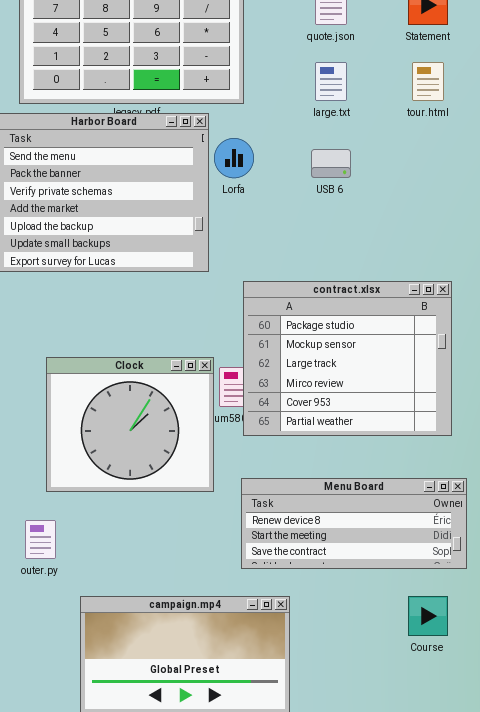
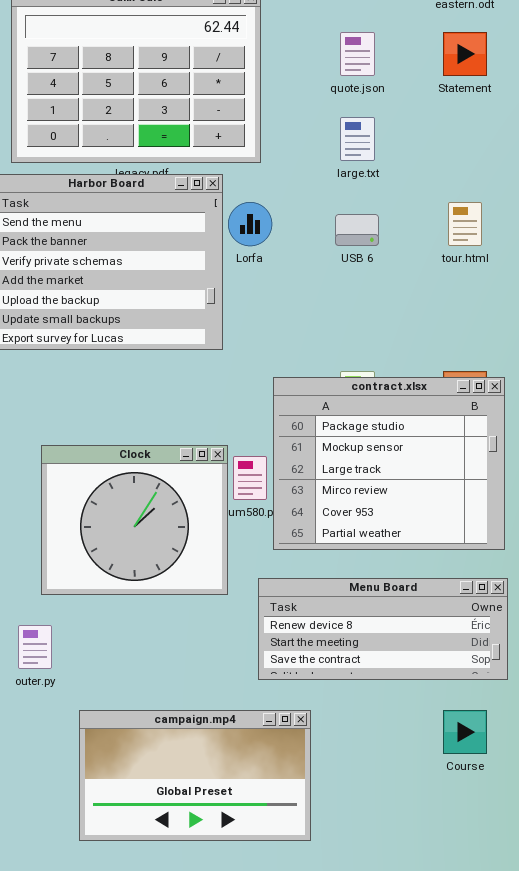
tour.html: [412,62,444,101] -> [448,202,482,246], moved
contract.xlsx: [243,281,452,436] -> [273,377,505,550], moved

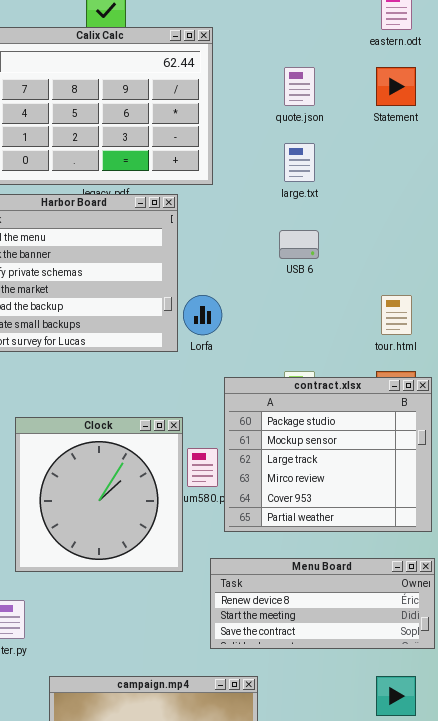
Lorfa: [228,202,272,246] -> [183,295,222,335], moved
tour.html: [448,202,482,246] -> [381,295,412,335], moved
Clock: [41,445,228,595] -> [15,417,183,572], resized

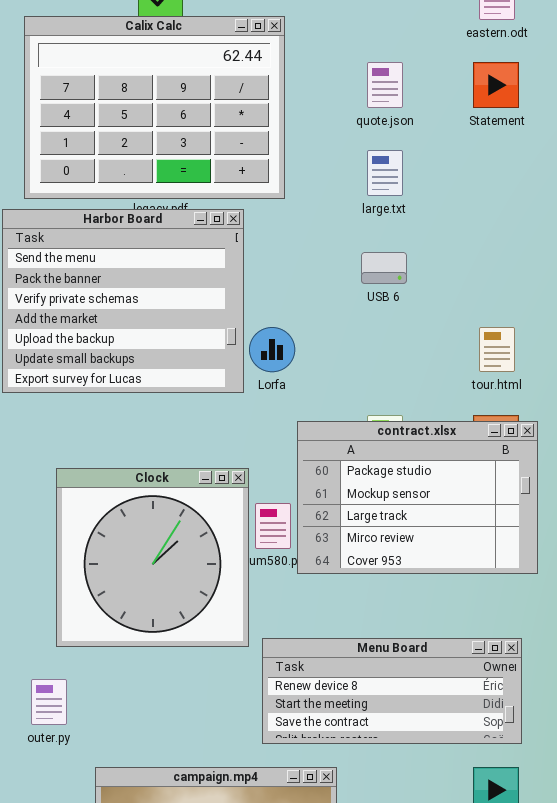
contract.xlsx: [224,377,432,532] -> [297,421,538,574], resized
Menu Board: [210,558,435,649] -> [262,638,522,744], moved

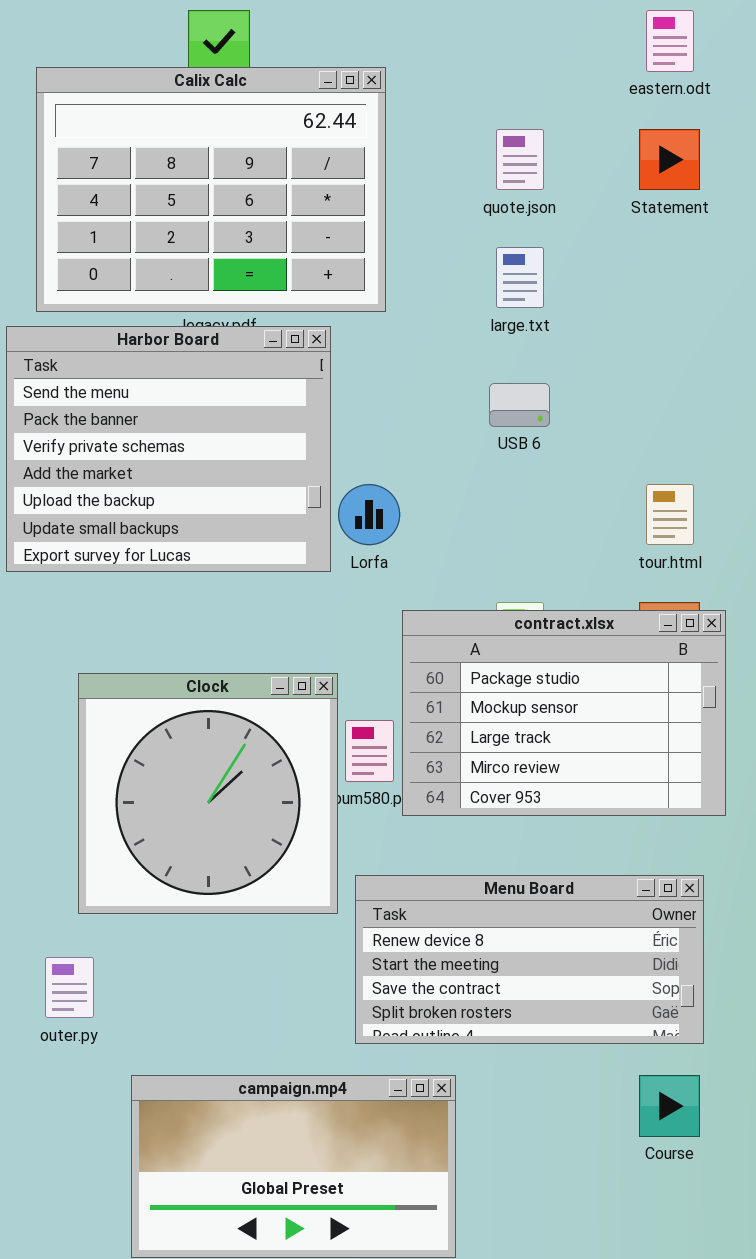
Menu Board: [262,638,522,744] -> [355,875,704,1044], resized

